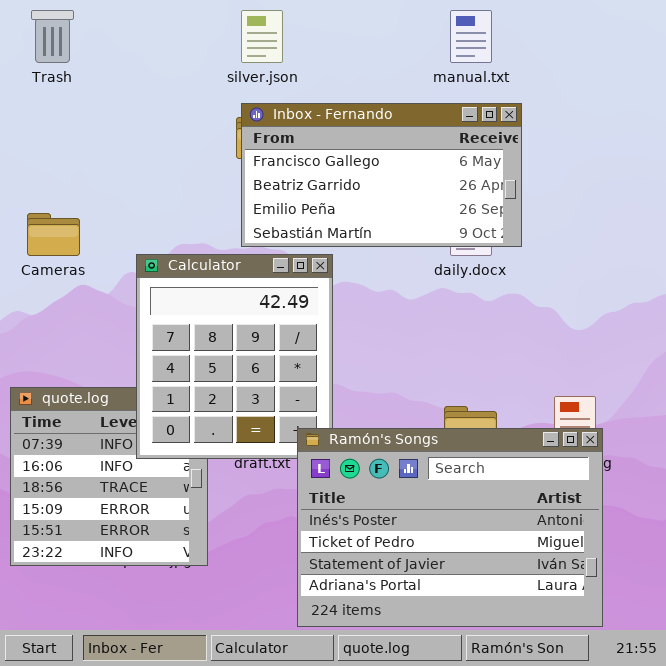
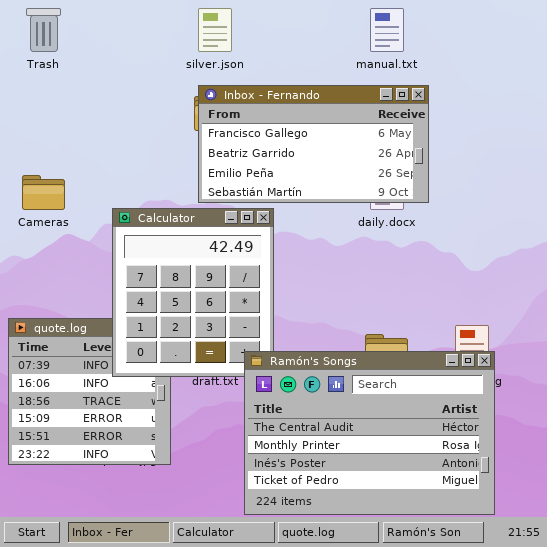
Ramón's Songs: [297,428,603,627] -> [244,351,495,515], scrolled up 2 rows

